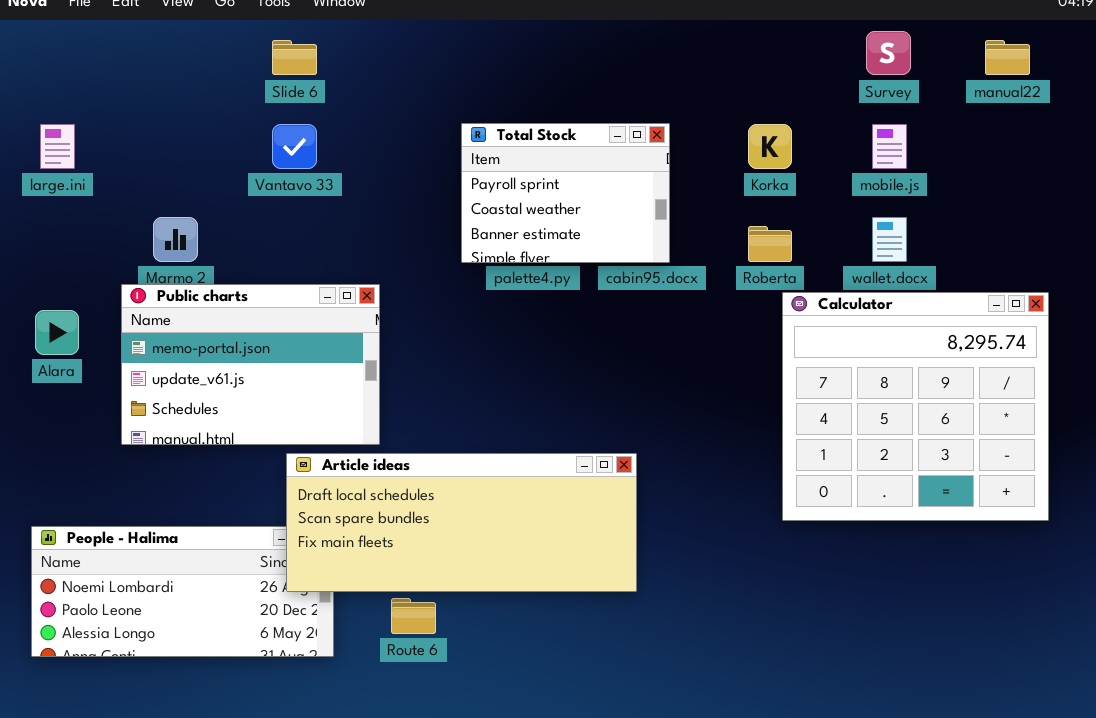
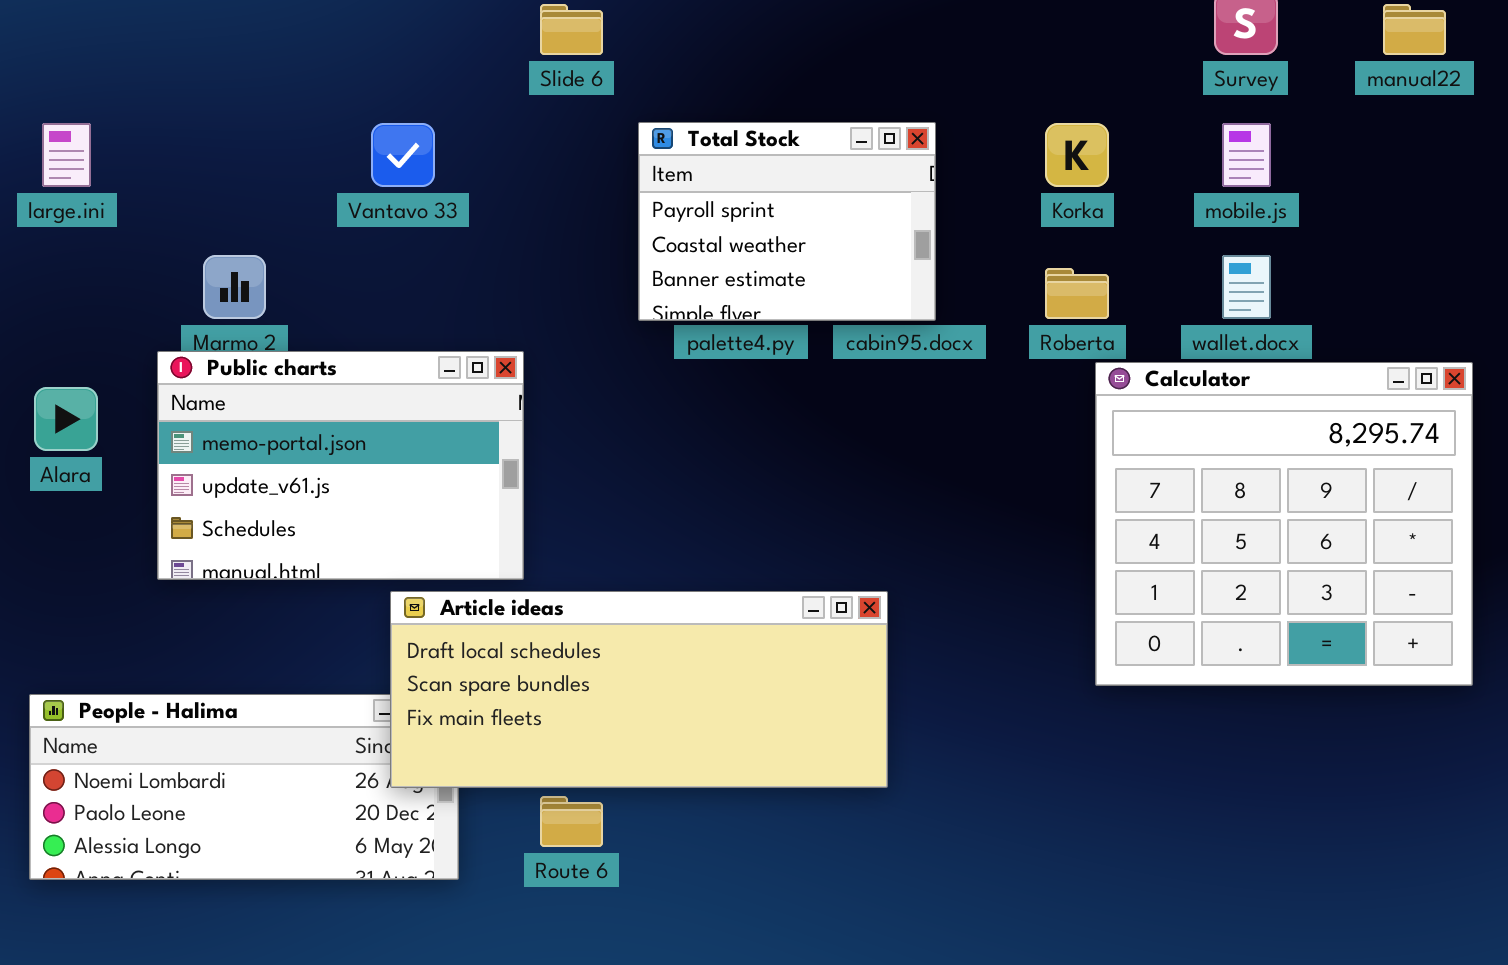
Slide 6: [272,40,317,75] -> [540,4,603,55], moved

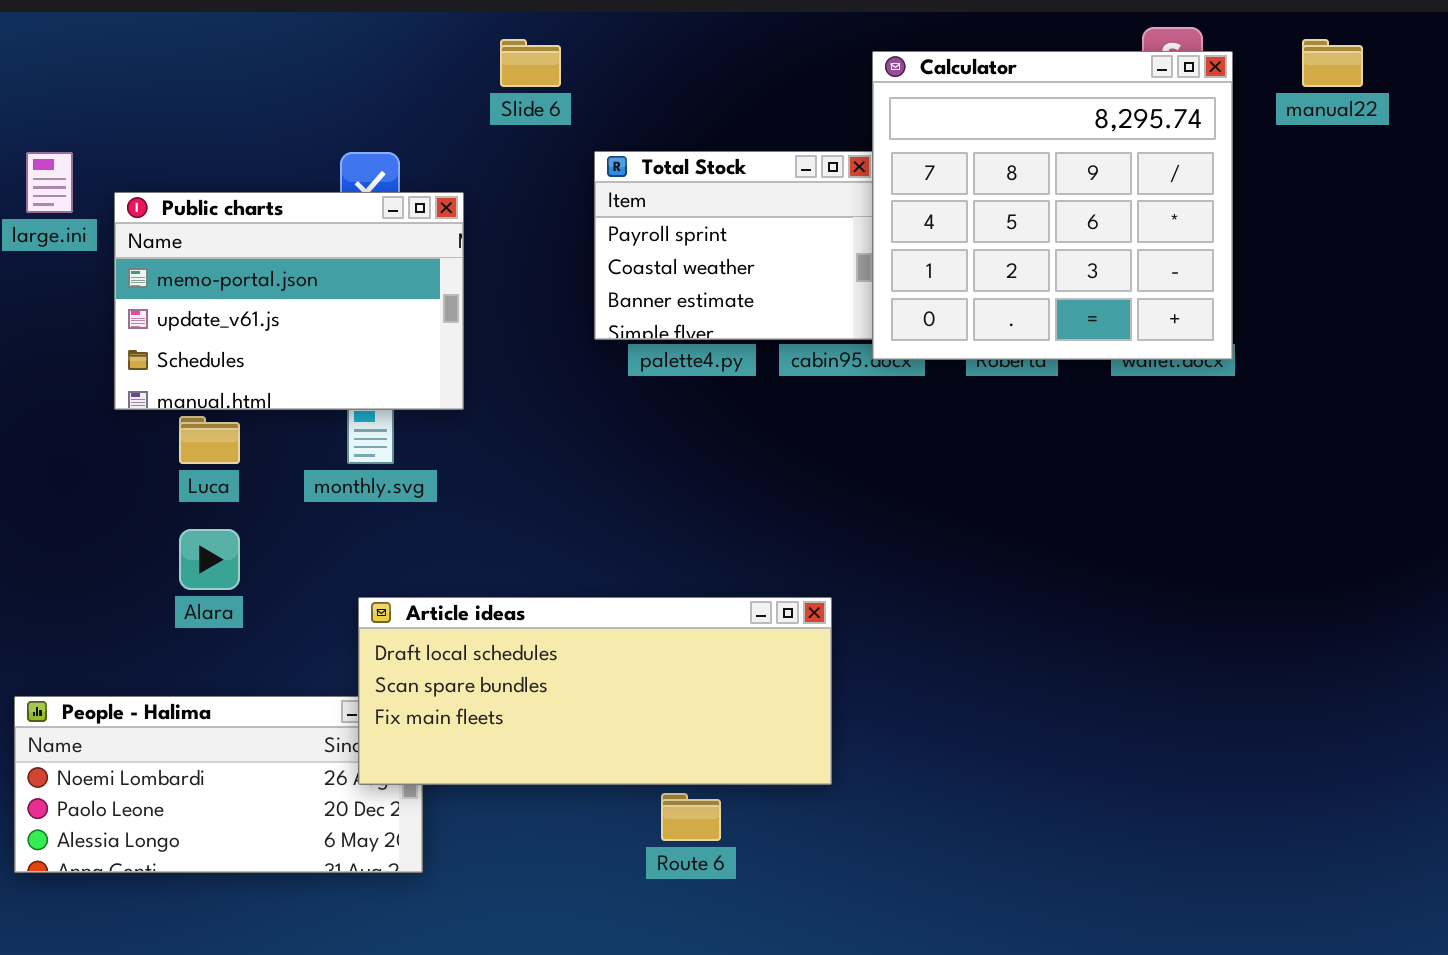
Public charts: [157,351,524,580] -> [114,192,464,410], moved
Calculator: [1095,362,1473,686] -> [872,51,1233,360], moved
Alara: [34,387,98,451] -> [179,529,240,590], moved
Route 6: [540,796,603,847] -> [661,793,721,841], moved

